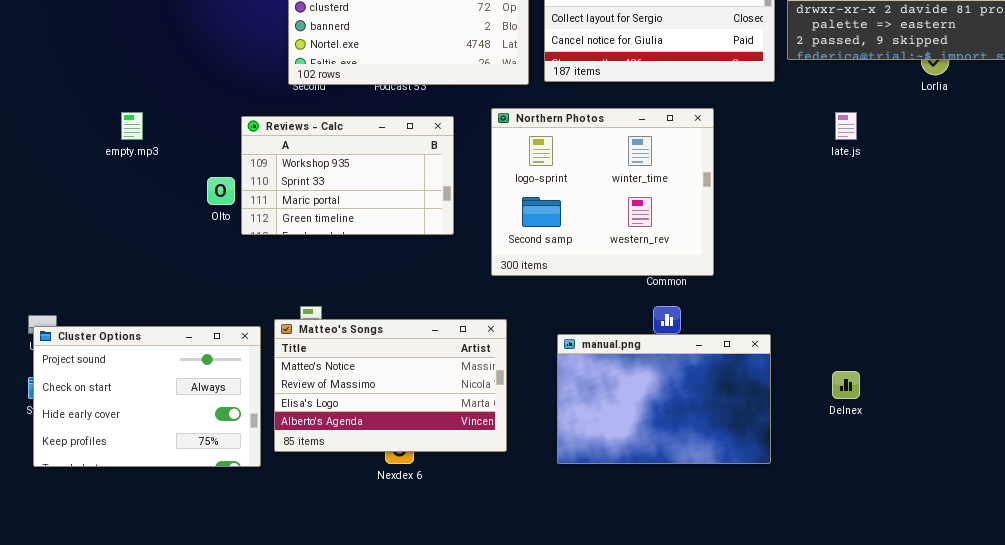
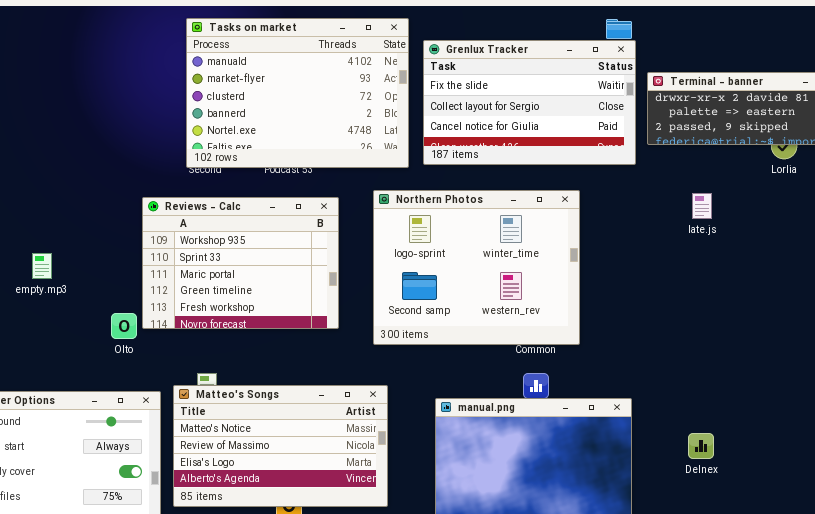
empty.mp3: [121,112,143,140] -> [32,253,52,279], moved
Reviews - Calc: [241,116,454,235] -> [142,197,339,329], resized
Olto: [207,177,235,205] -> [111,313,137,339], moved

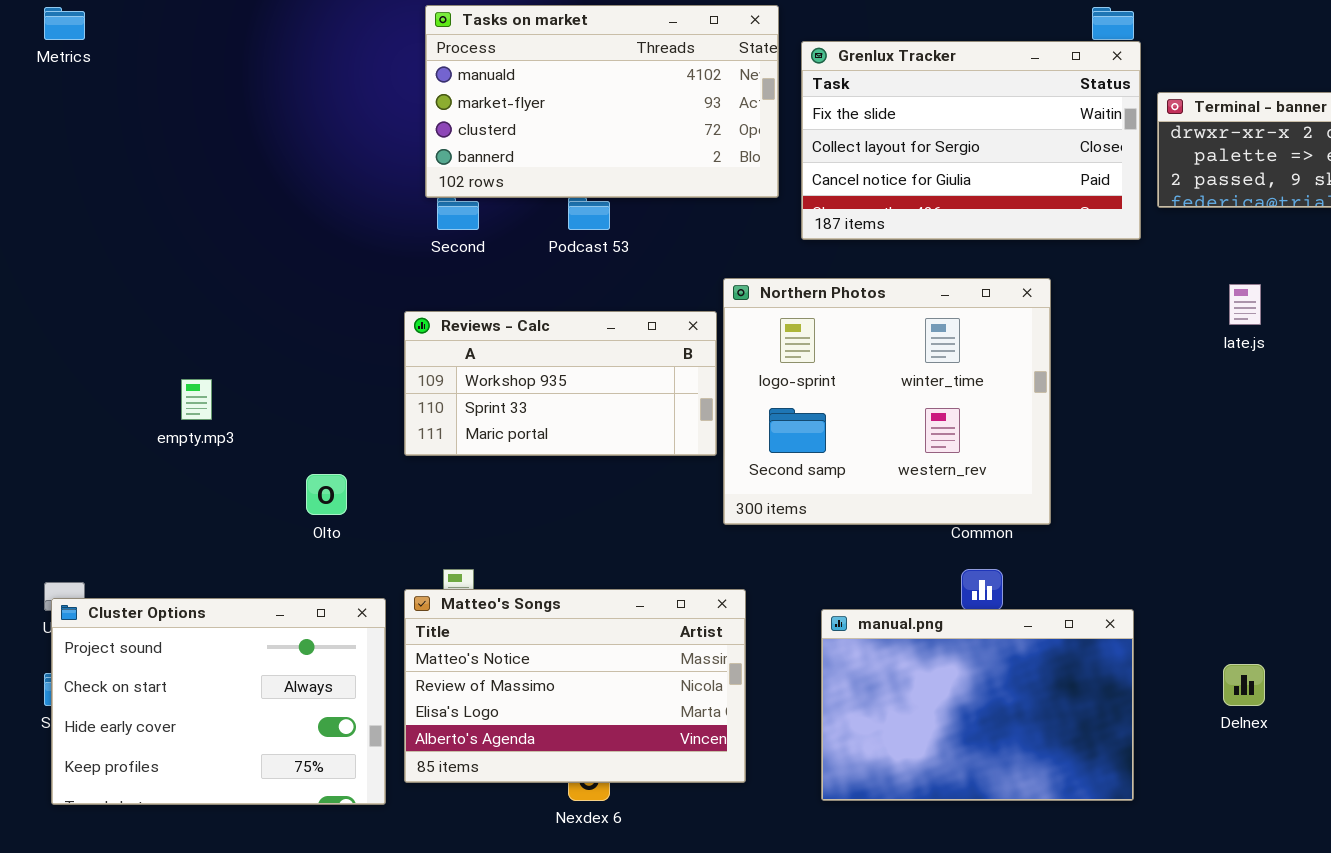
Tasks on market: [186,18,409,168] -> [425,5,779,198], resized
Reviews - Calc: [142,197,339,329] -> [404,311,717,456], moved, resized

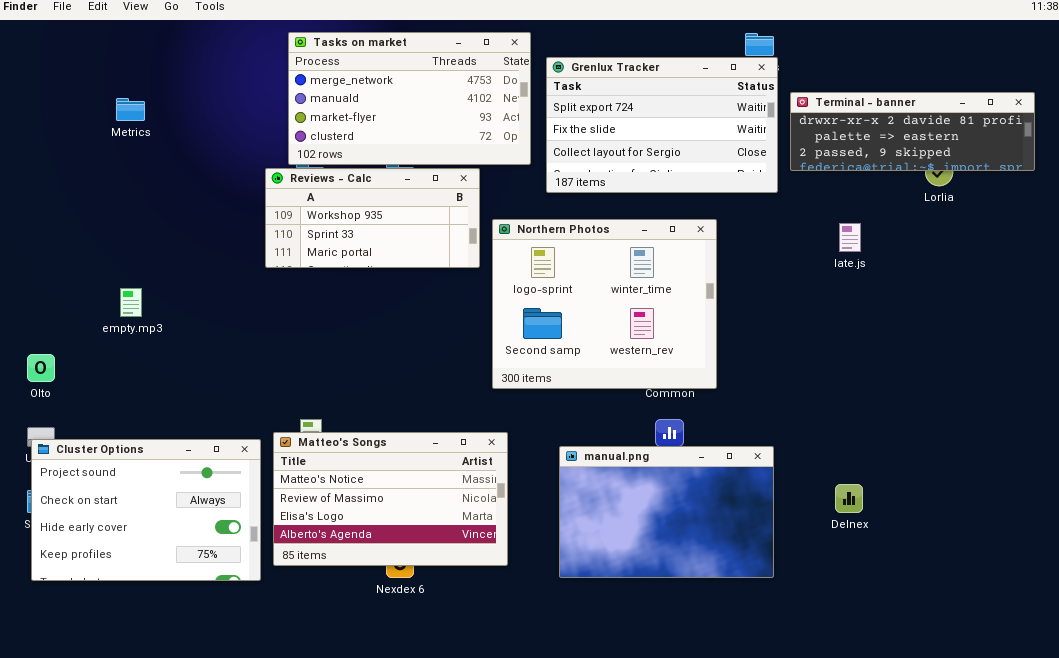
Tasks on market: [425,5,779,198] -> [288,32,531,165], scrolled up 1 row
Metrics: [44,7,85,40] -> [116,98,145,121], moved
Grenlux Tracker: [801,41,1141,240] -> [546,57,778,193], scrolled up 1 row
Reviews - Calc: [404,311,717,456] -> [265,168,480,268], moved
Olto: [306,474,347,515] -> [27,354,55,382], moved

